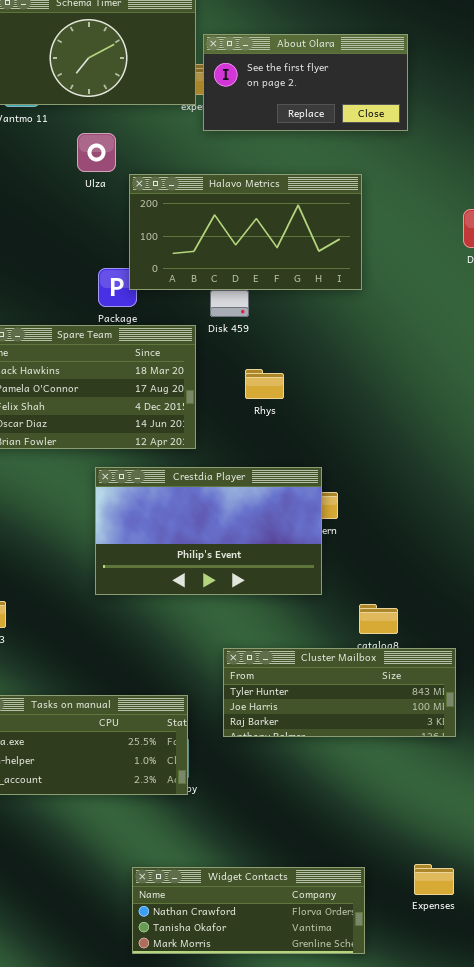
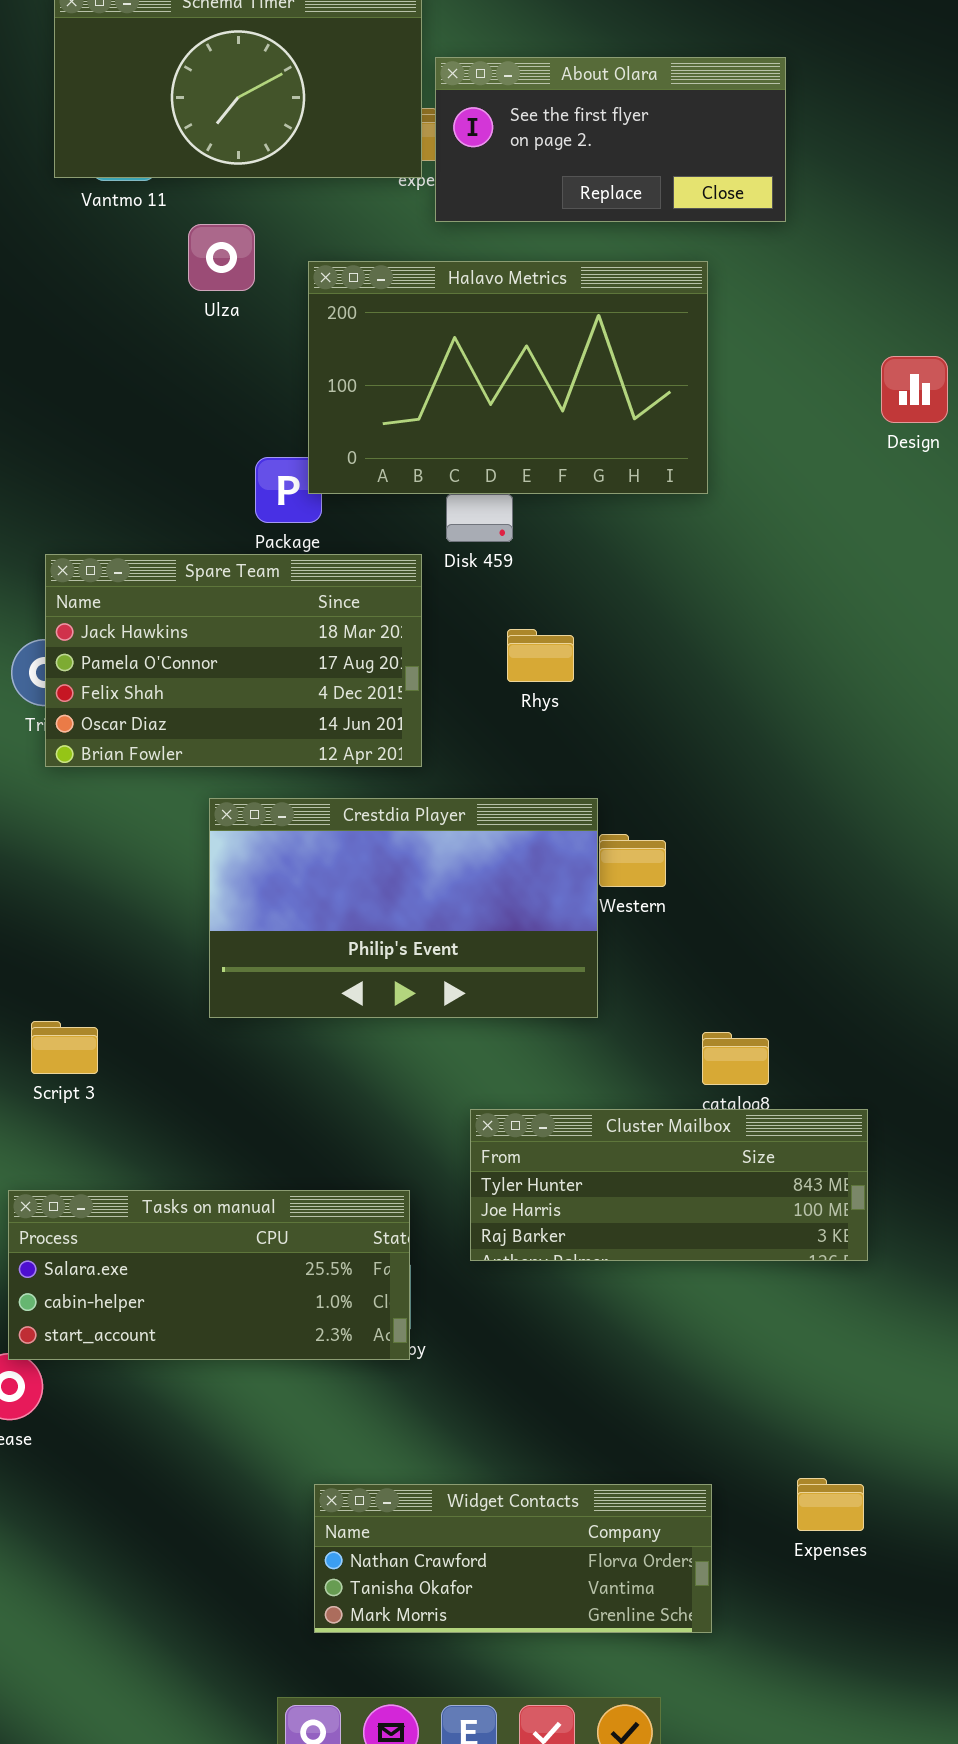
Ulza: [77,133,116,172] -> [188,224,255,291], moved
Halavo Metrics: [129,174,362,290] -> [308,261,708,494], resized
Crestdia Player: [95,467,322,595] -> [209,798,598,1018], moved

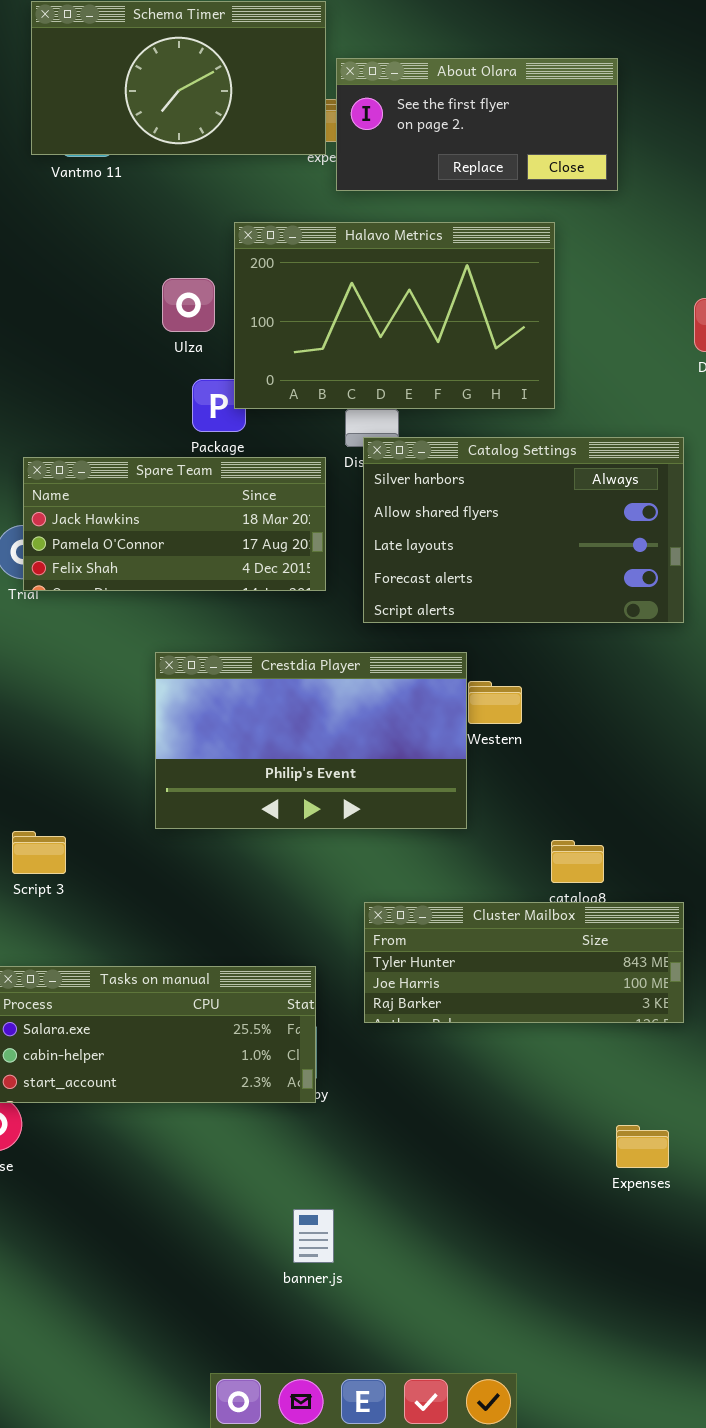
Ulza: [188,224,255,291] -> [162,278,215,332], moved
Catalog Settings: none -> [363,437,684,623], opened
Spare Team: [45,554,422,767] -> [23,457,326,591], resized
Expenses: [797,1478,864,1531] -> [616,1125,669,1168], moved
Widget Contacts: [314,1484,712,1633] -> none, closed

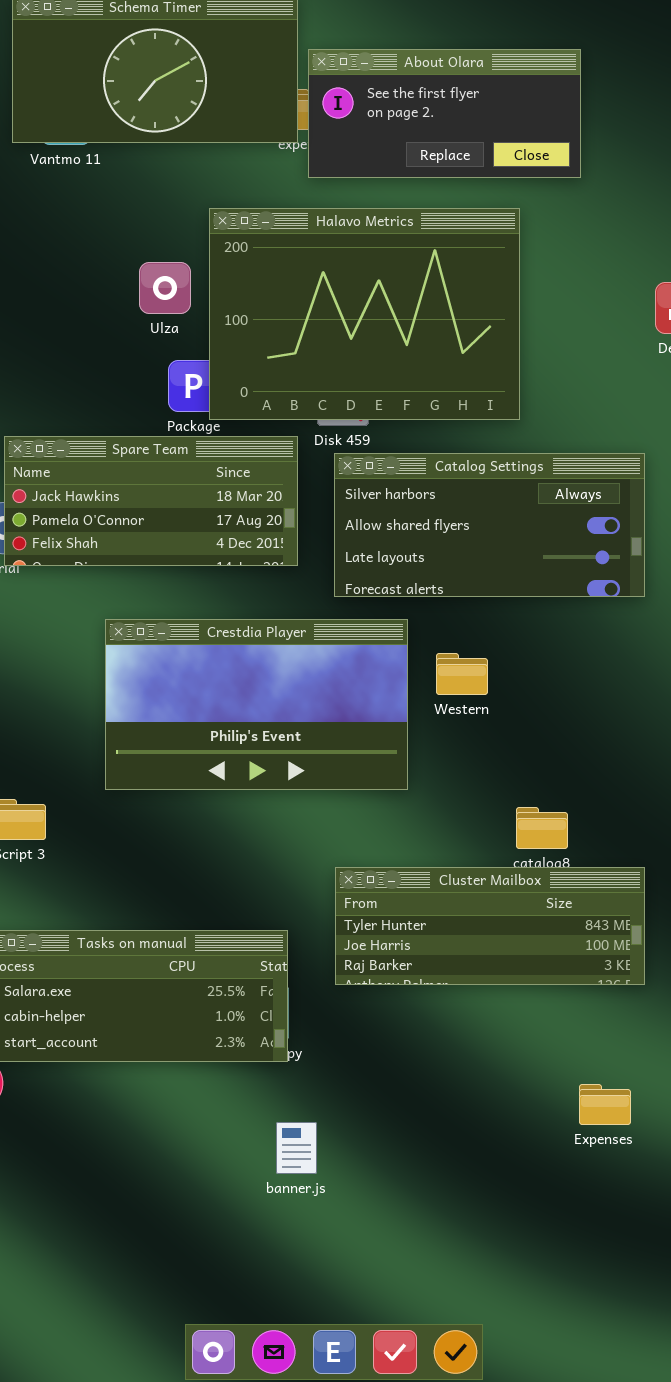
Halavo Metrics: [234,222,555,409] -> [209,208,520,420], resized
Catalog Settings: [363,437,684,623] -> [334,453,645,597], resized
Crestdia Player: [155,652,467,829] -> [105,619,408,790], moved
banner.js: [293,1209,334,1263] -> [276,1122,317,1174], moved

